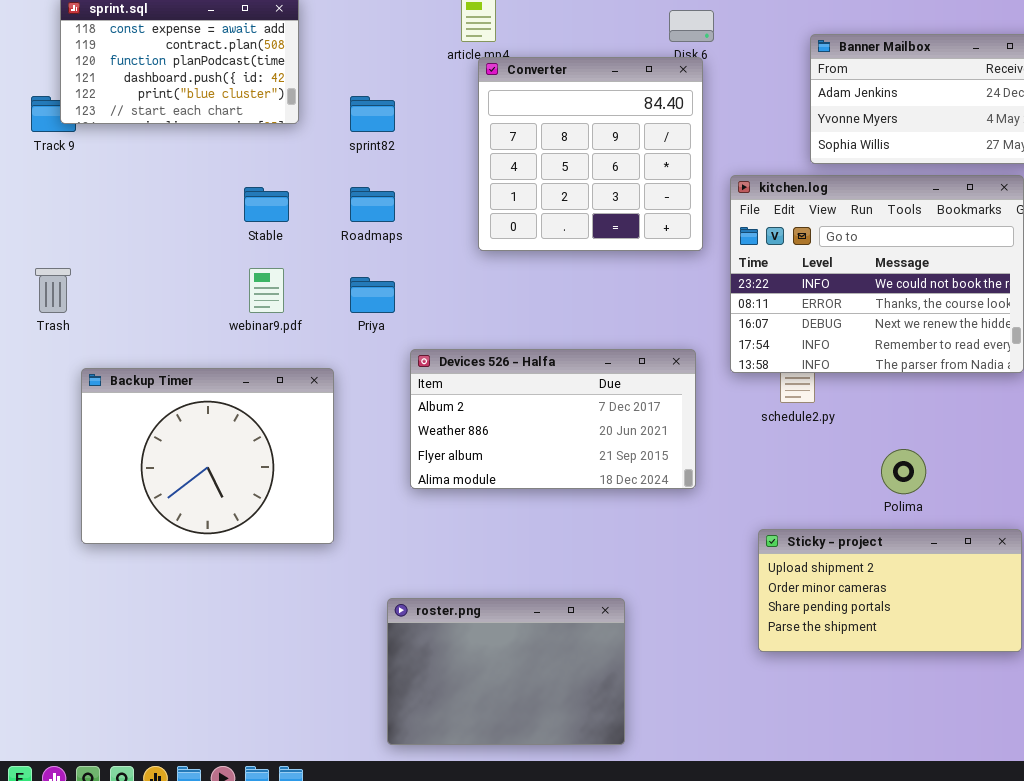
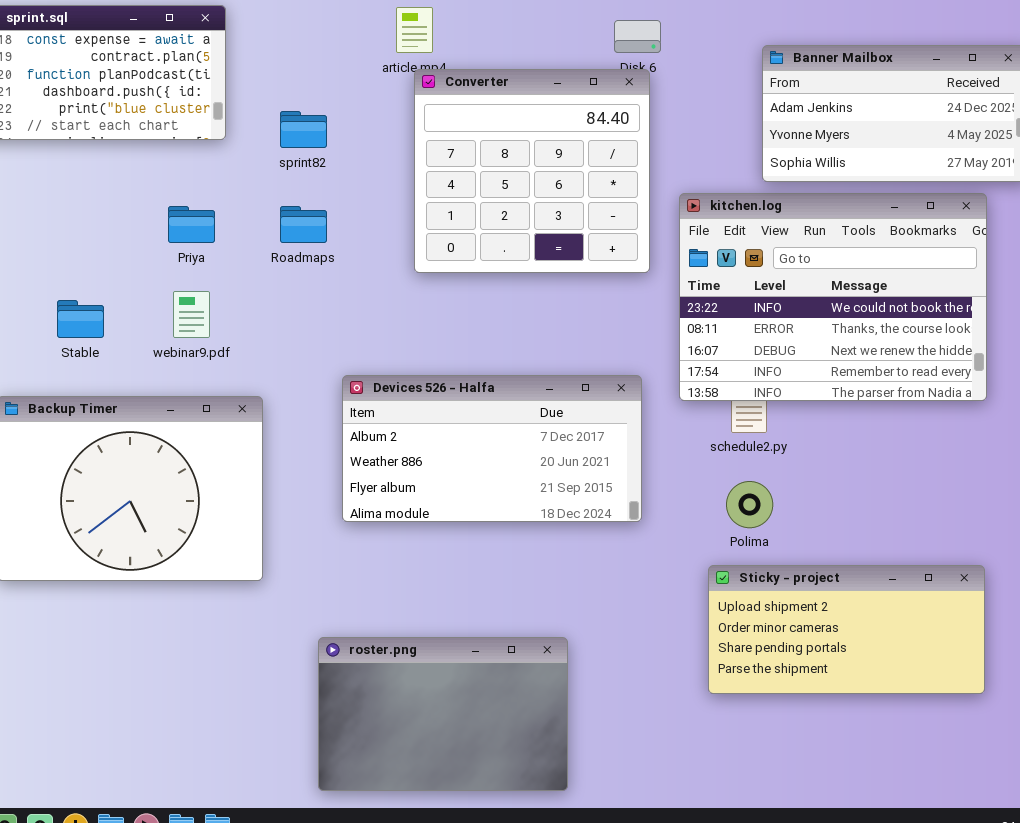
Stable: [244,187,289,222] -> [57,300,104,338], moved
Priya: [350,277,395,313] -> [168,206,215,243], moved
Polima: [881,449,926,494] -> [726,481,773,528], moved

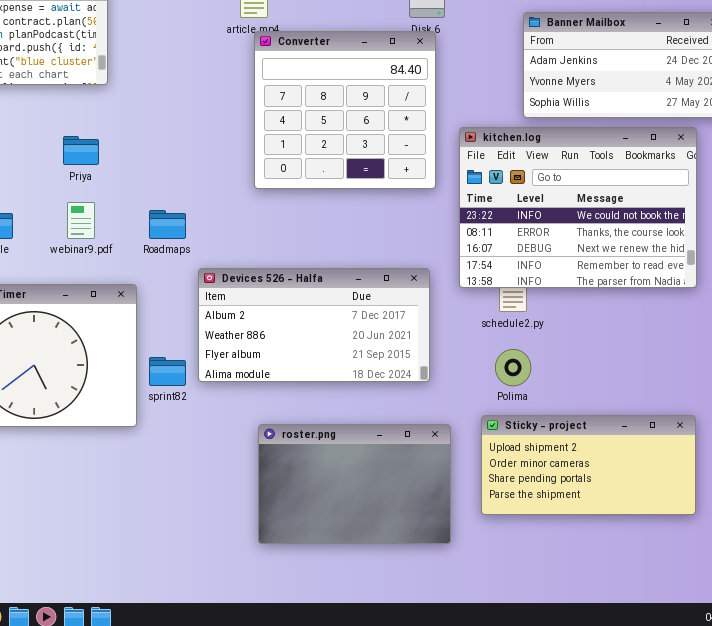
sprint82: [280,111,327,148] -> [149,357,186,386], moved
Roadmaps: [280,206,327,243] -> [149,210,186,239], moved
roster.png: [318,637,568,791] -> [258,424,451,544], moved

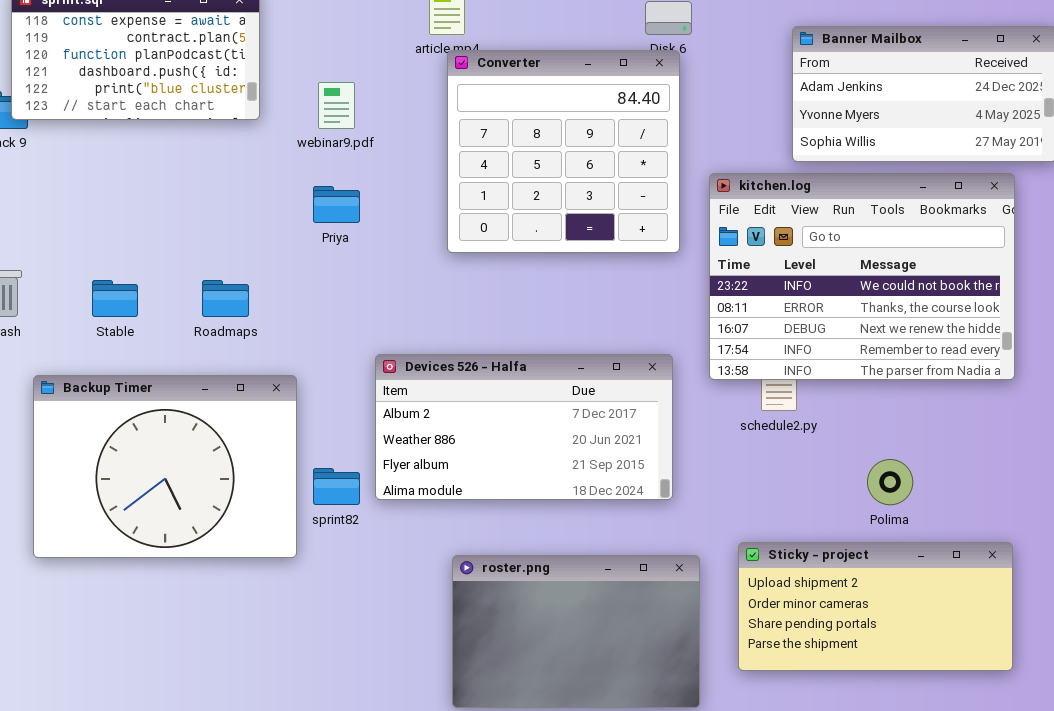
Priya: [63,136,99,165] -> [313,186,360,223], moved
webinar9.pdf: [67,202,95,239] -> [318,82,355,129], moved
Roadmaps: [149,210,186,239] -> [202,280,249,317], moved
Polima: [495,349,531,386] -> [867,459,913,505], moved

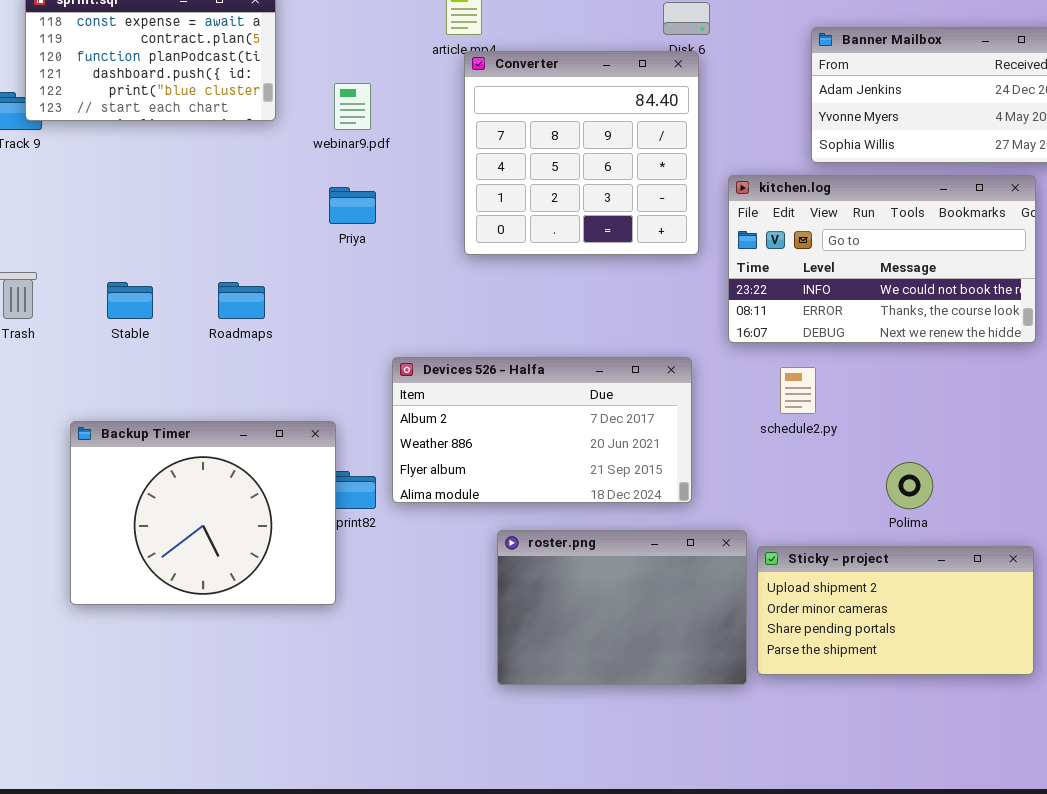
kitchen.log: [709,173,1015,380] -> [728,175,1036,343], resized
Backup Timer: [33,375,297,558] -> [70,421,336,605], moved
roster.png: [452,555,700,708] -> [497,530,747,685], moved

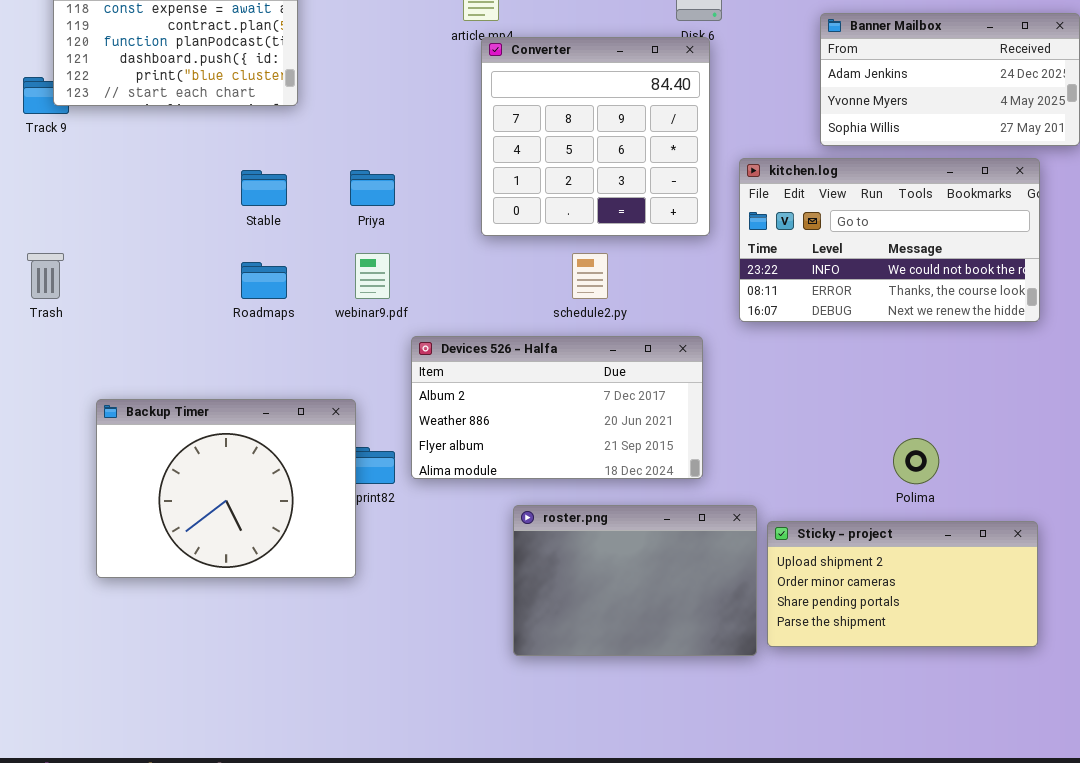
webinar9.pdf: [334,83,371,130] -> [355,253,390,299], moved
Stable: [107,282,153,319] -> [241,170,287,206], moved
schedule2.py: [780,367,816,414] -> [572,253,608,299], moved

